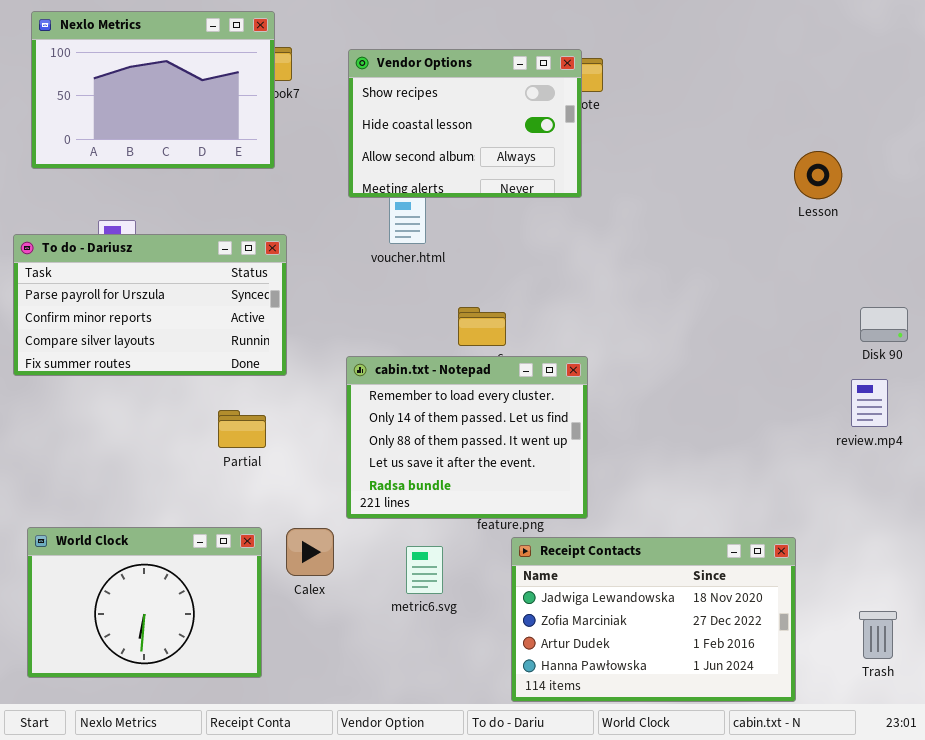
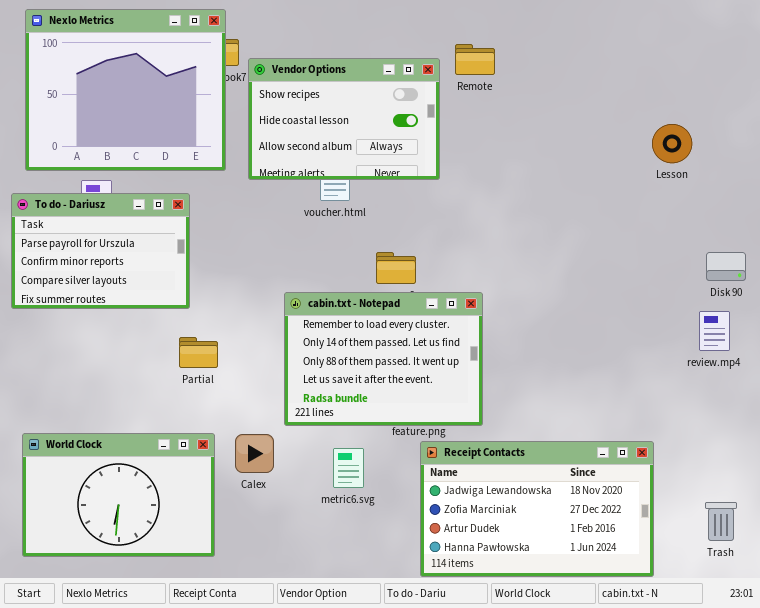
Nexlo Metrics: [31,11,275,169] -> [25,9,226,171], resized
Vendor Options: [348,49,582,198] -> [248,58,440,180], moved
To do - Dariusz: [13,234,287,376] -> [11,193,190,309], resized

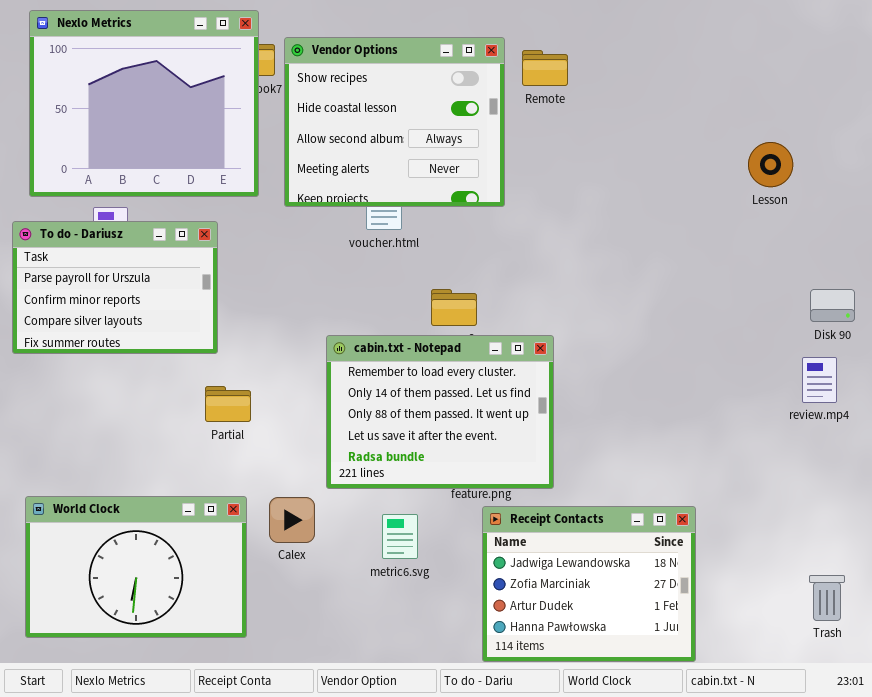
Vendor Options: [248,58,440,180] -> [284,37,505,207], resized
Receipt Contacts: [420,441,654,577] -> [482,506,696,662], resized

